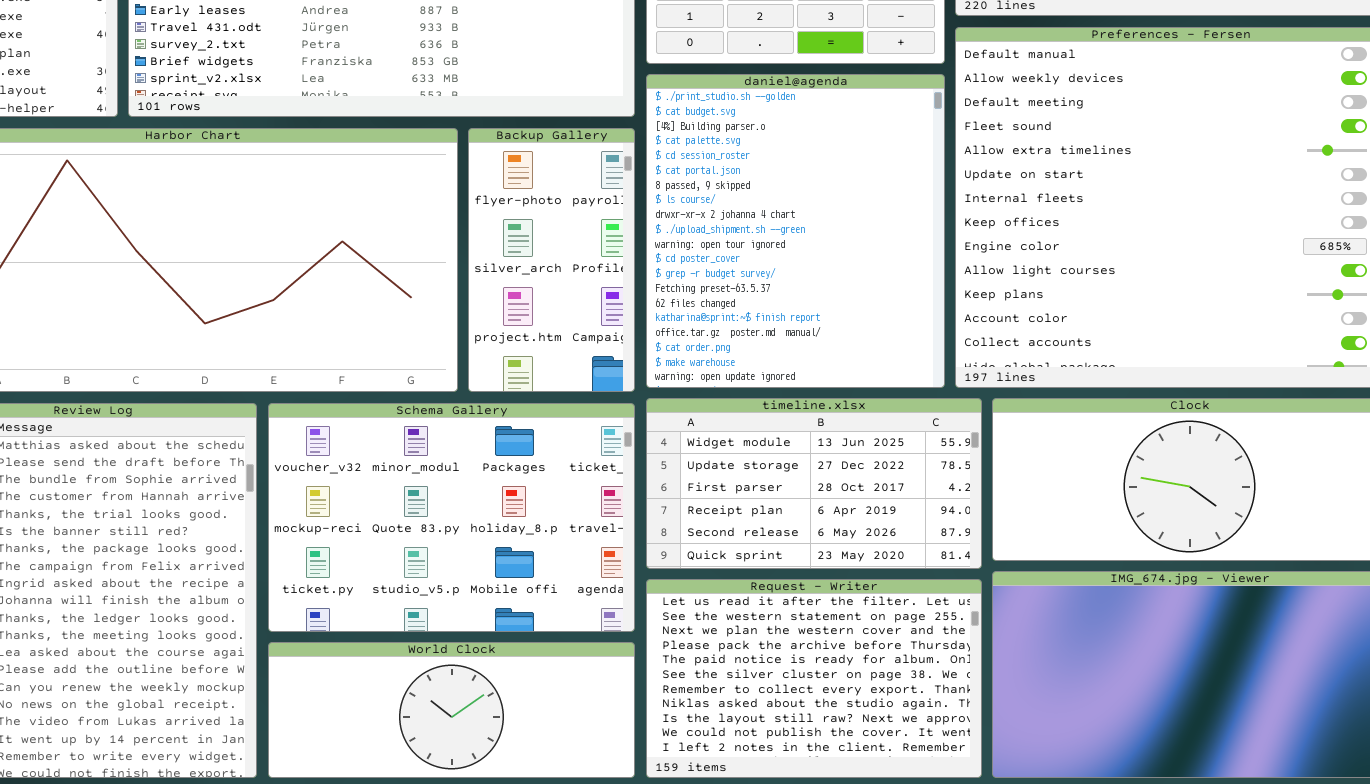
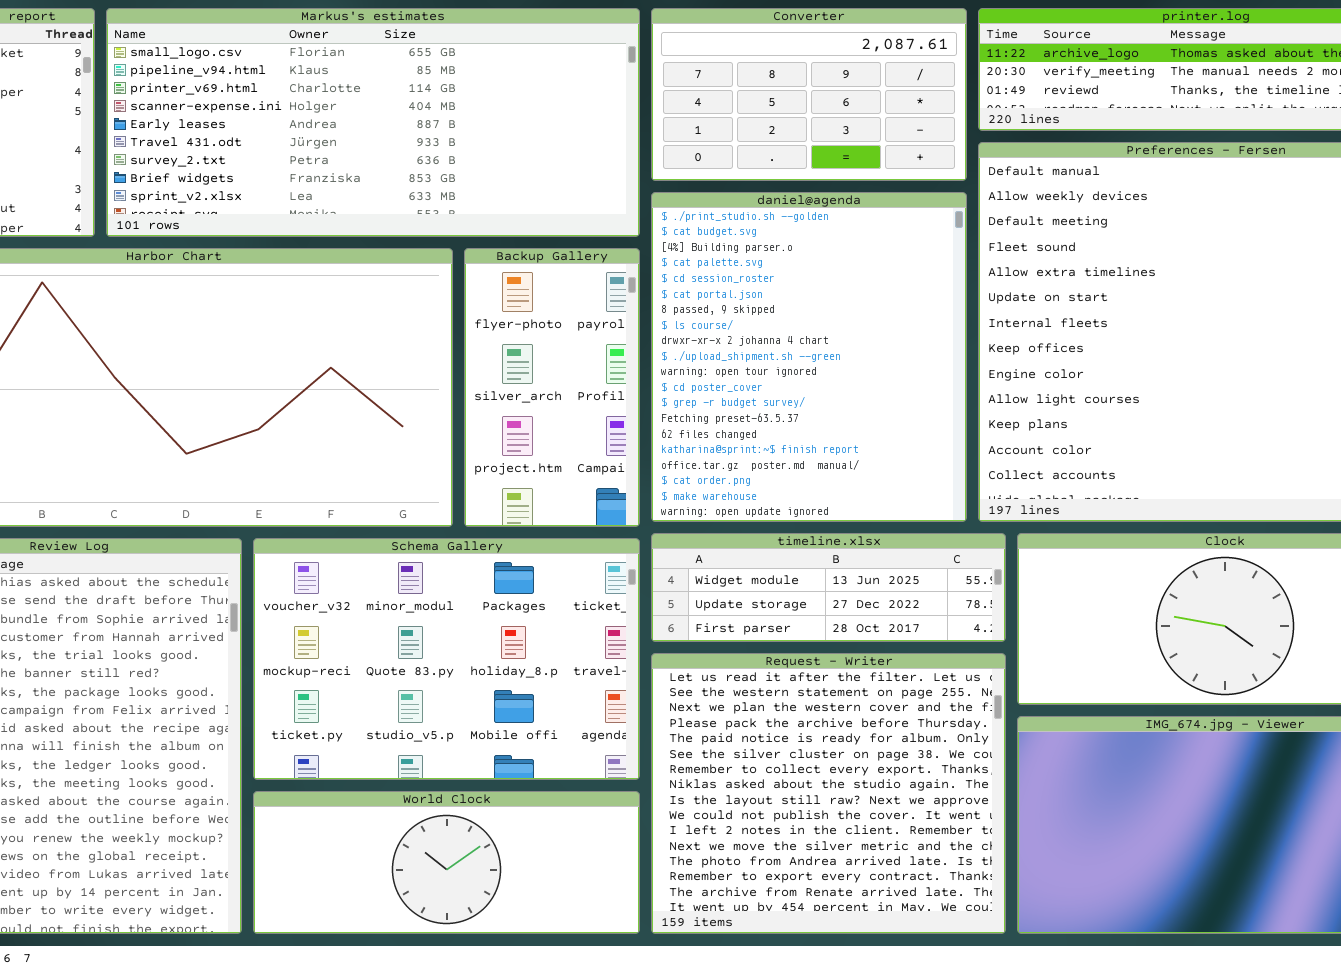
timeline.xlsx: [646,398,982,569] -> [651,533,1006,642], resized
Request - Writer: [646,579,982,778] -> [651,653,1006,934], resized

